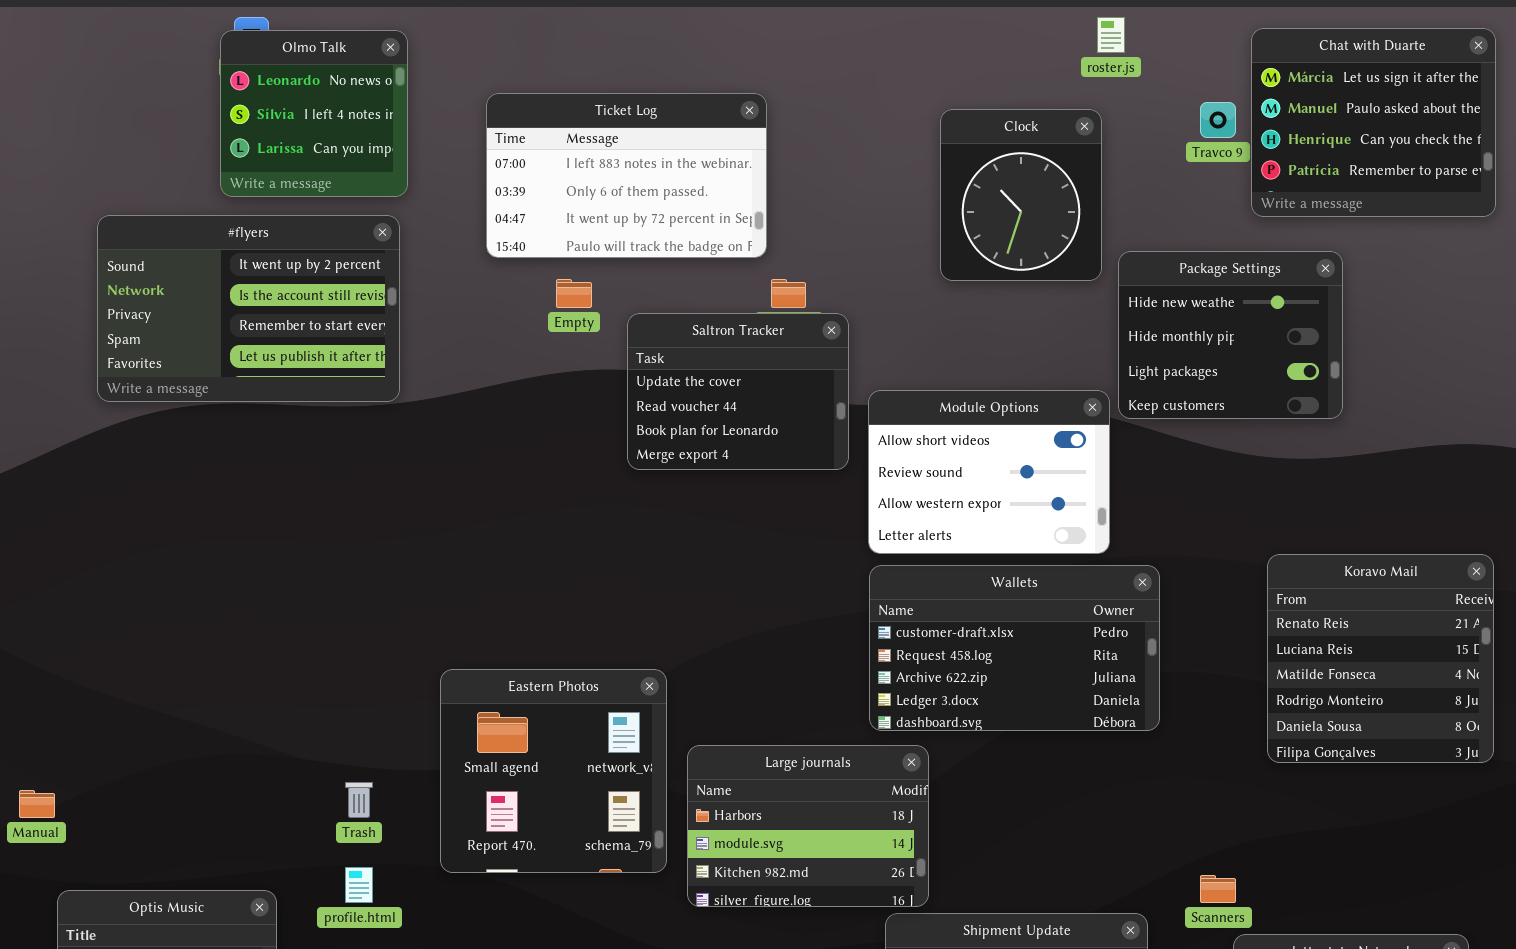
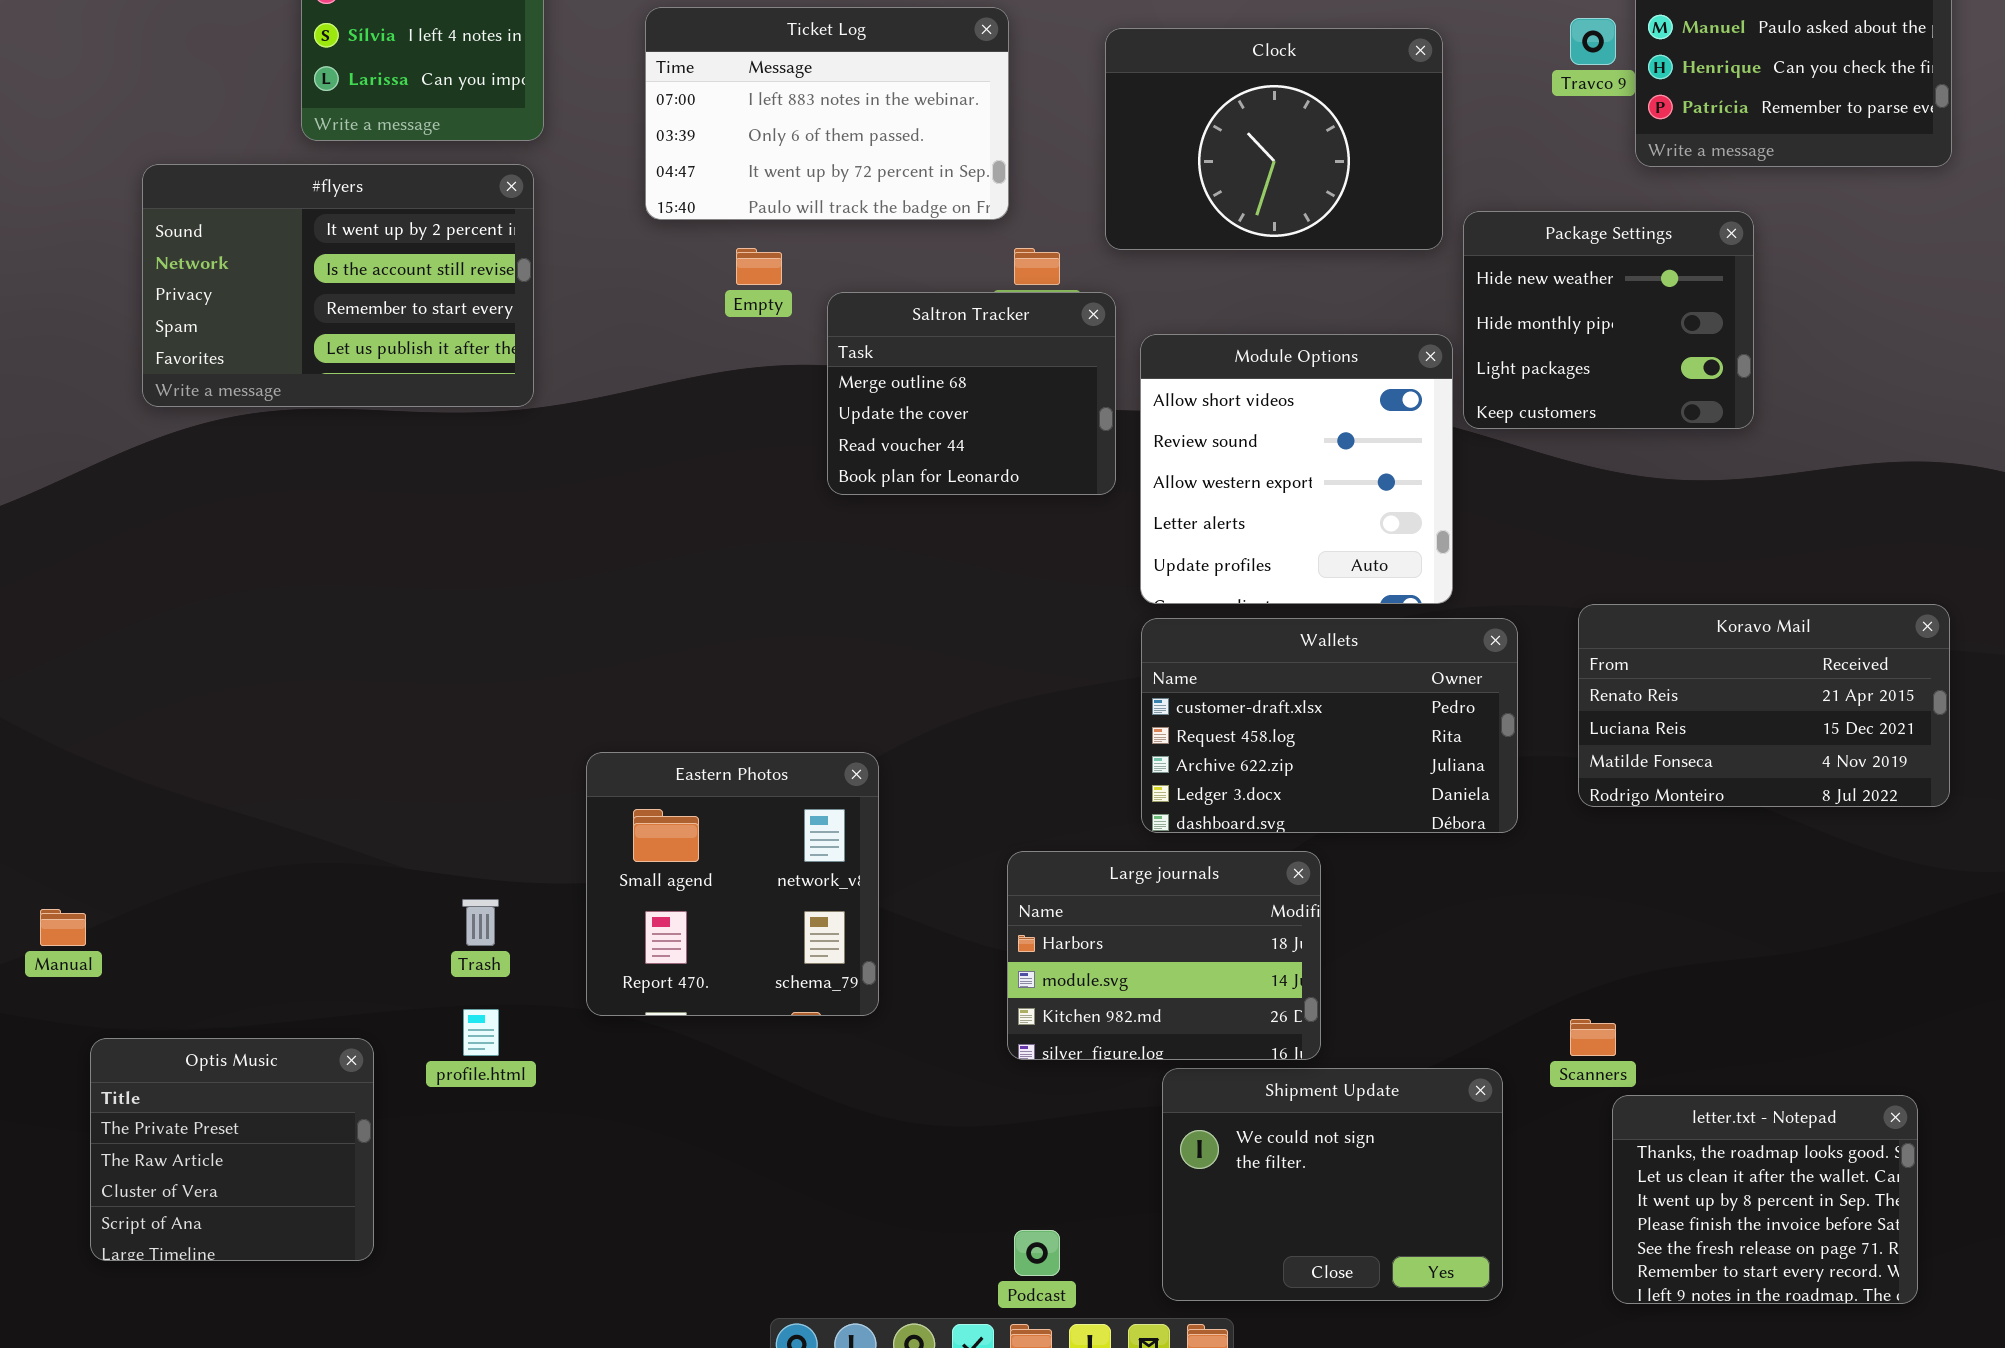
Clock: [940,109,1102,281] -> [1105,28,1443,250], resized
Saltron Tracker: [627,313,849,470] -> [827,292,1116,495], scrolled up 1 row
Module Options: [868,390,1110,554] -> [1140,334,1453,604], resized
Koravo Mail: [1267,554,1494,763] -> [1578,604,1950,807], resized
Large journals: [687,745,929,907] -> [1007,851,1321,1060], moved

